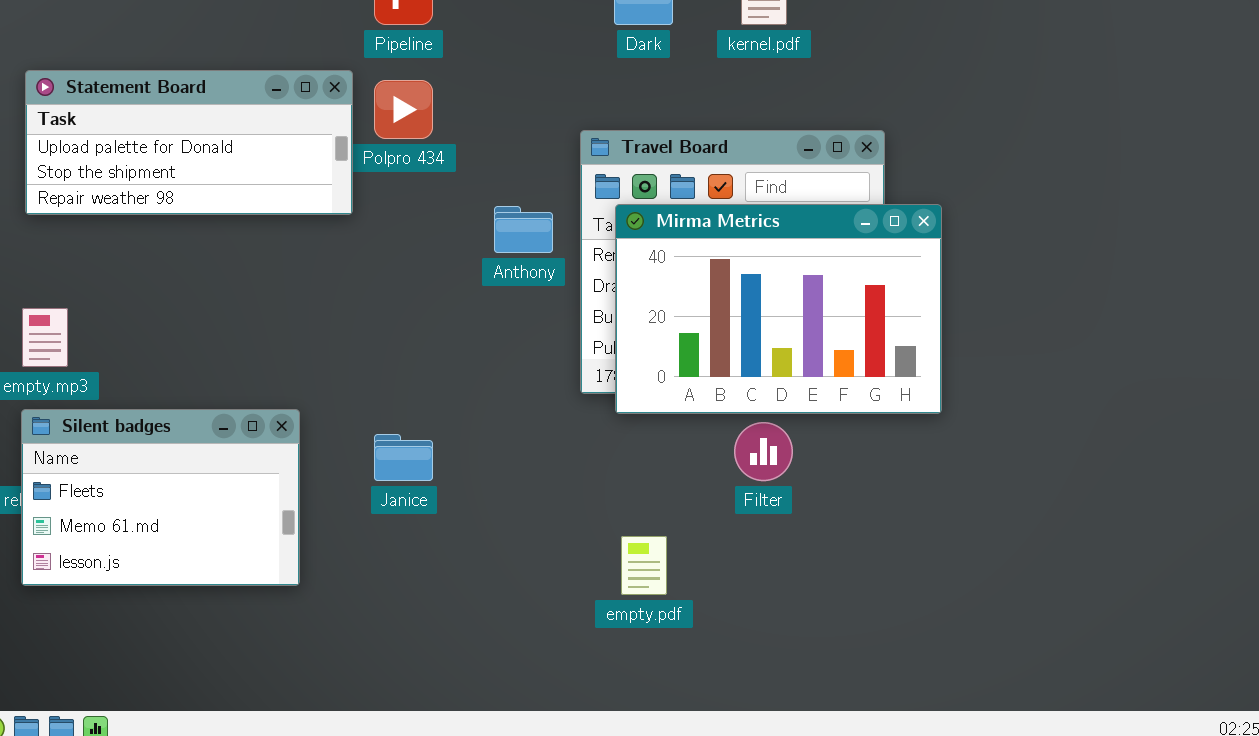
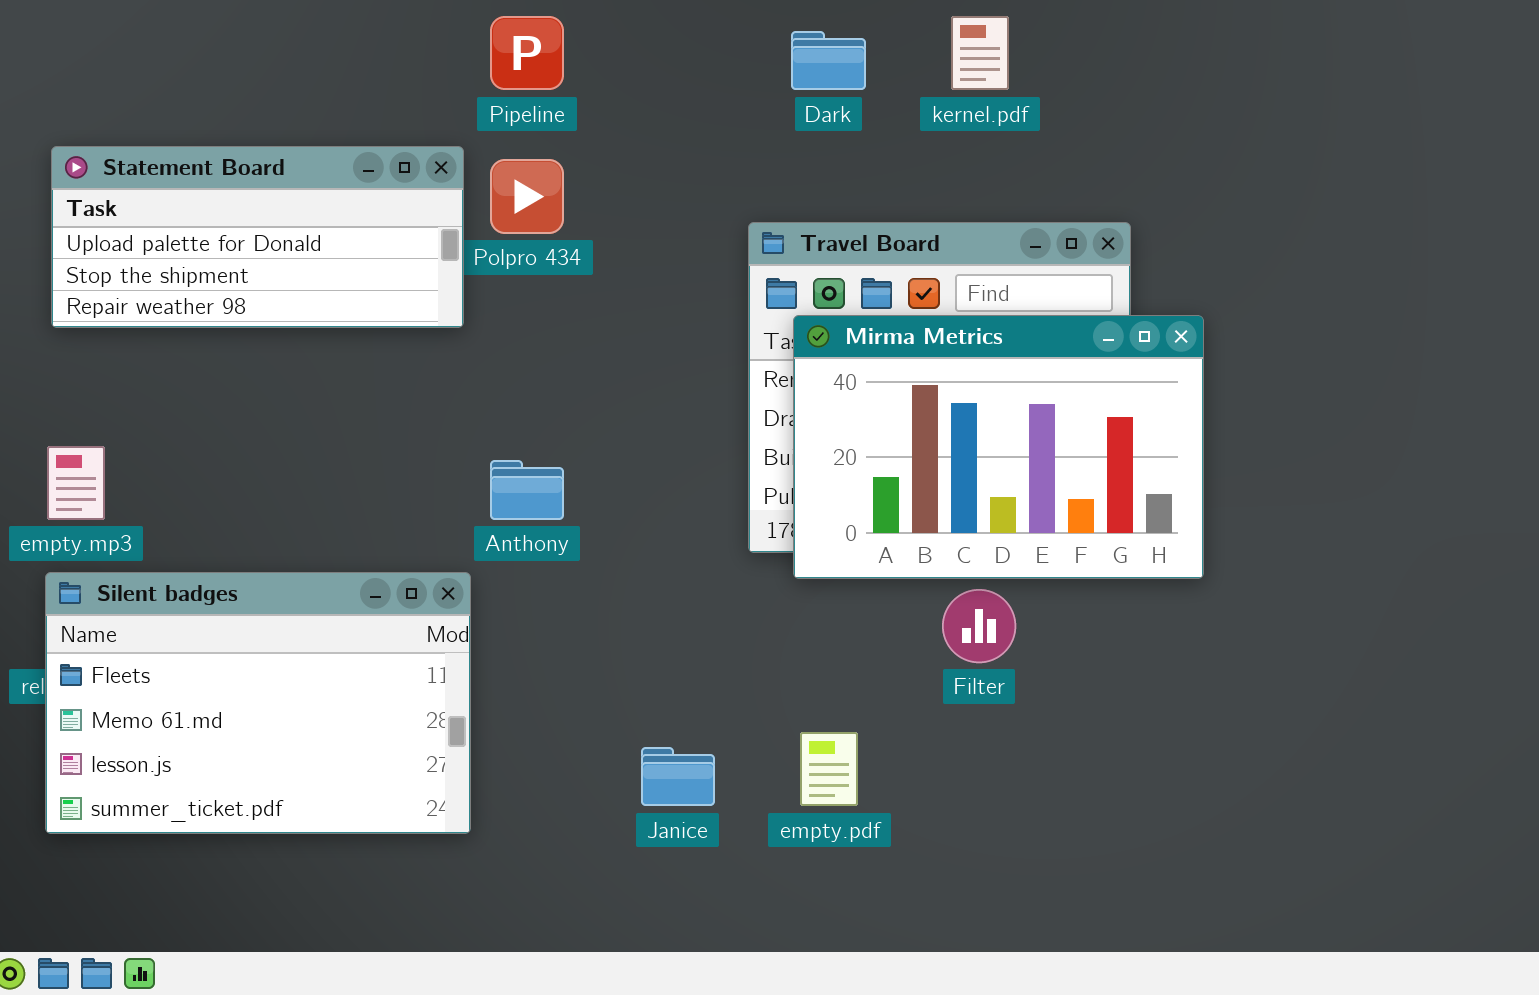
Anthony: [494,206,553,253] -> [490,460,564,520], moved
Silent badges: [21,409,300,586] -> [45,572,471,834], resized
Janice: [374,434,433,481] -> [641,747,715,806], moved

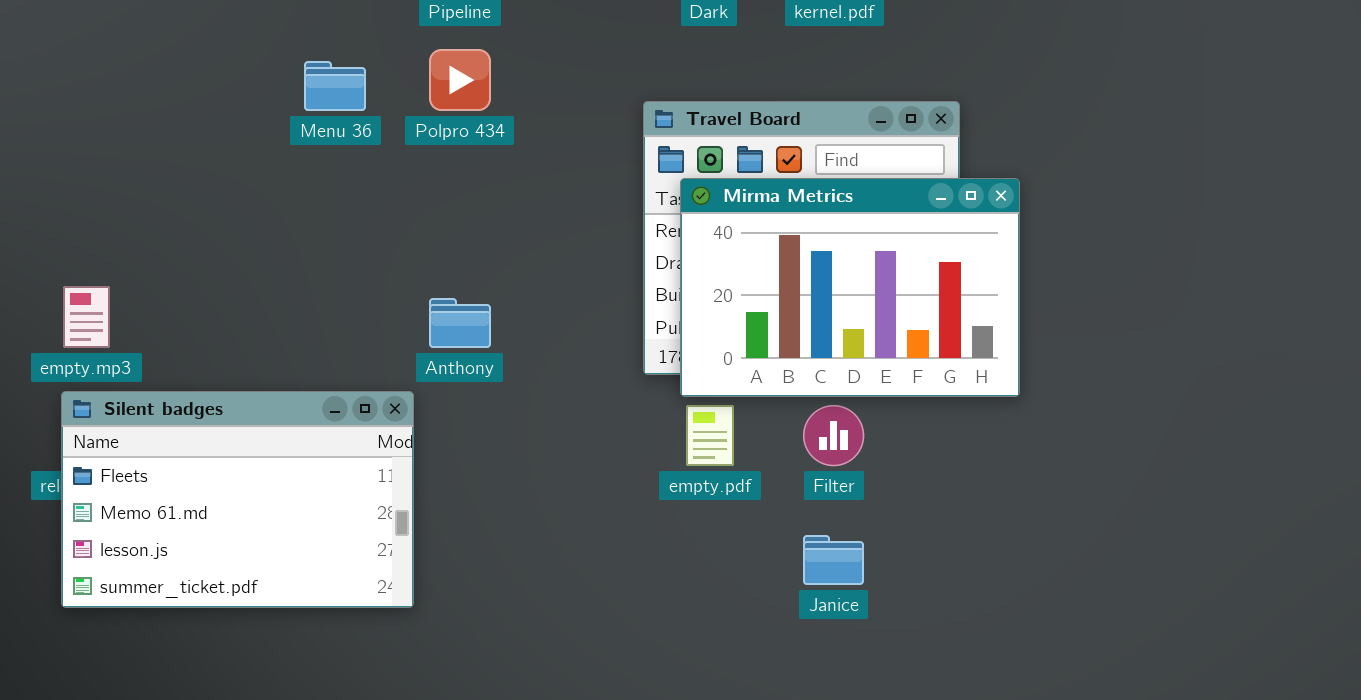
Statement Board: [51,146,464,328] -> none, closed
empty.pdf: [800,732,858,806] -> [686,405,734,466], moved
Janice: [641,747,715,806] -> [803,535,864,585], moved

